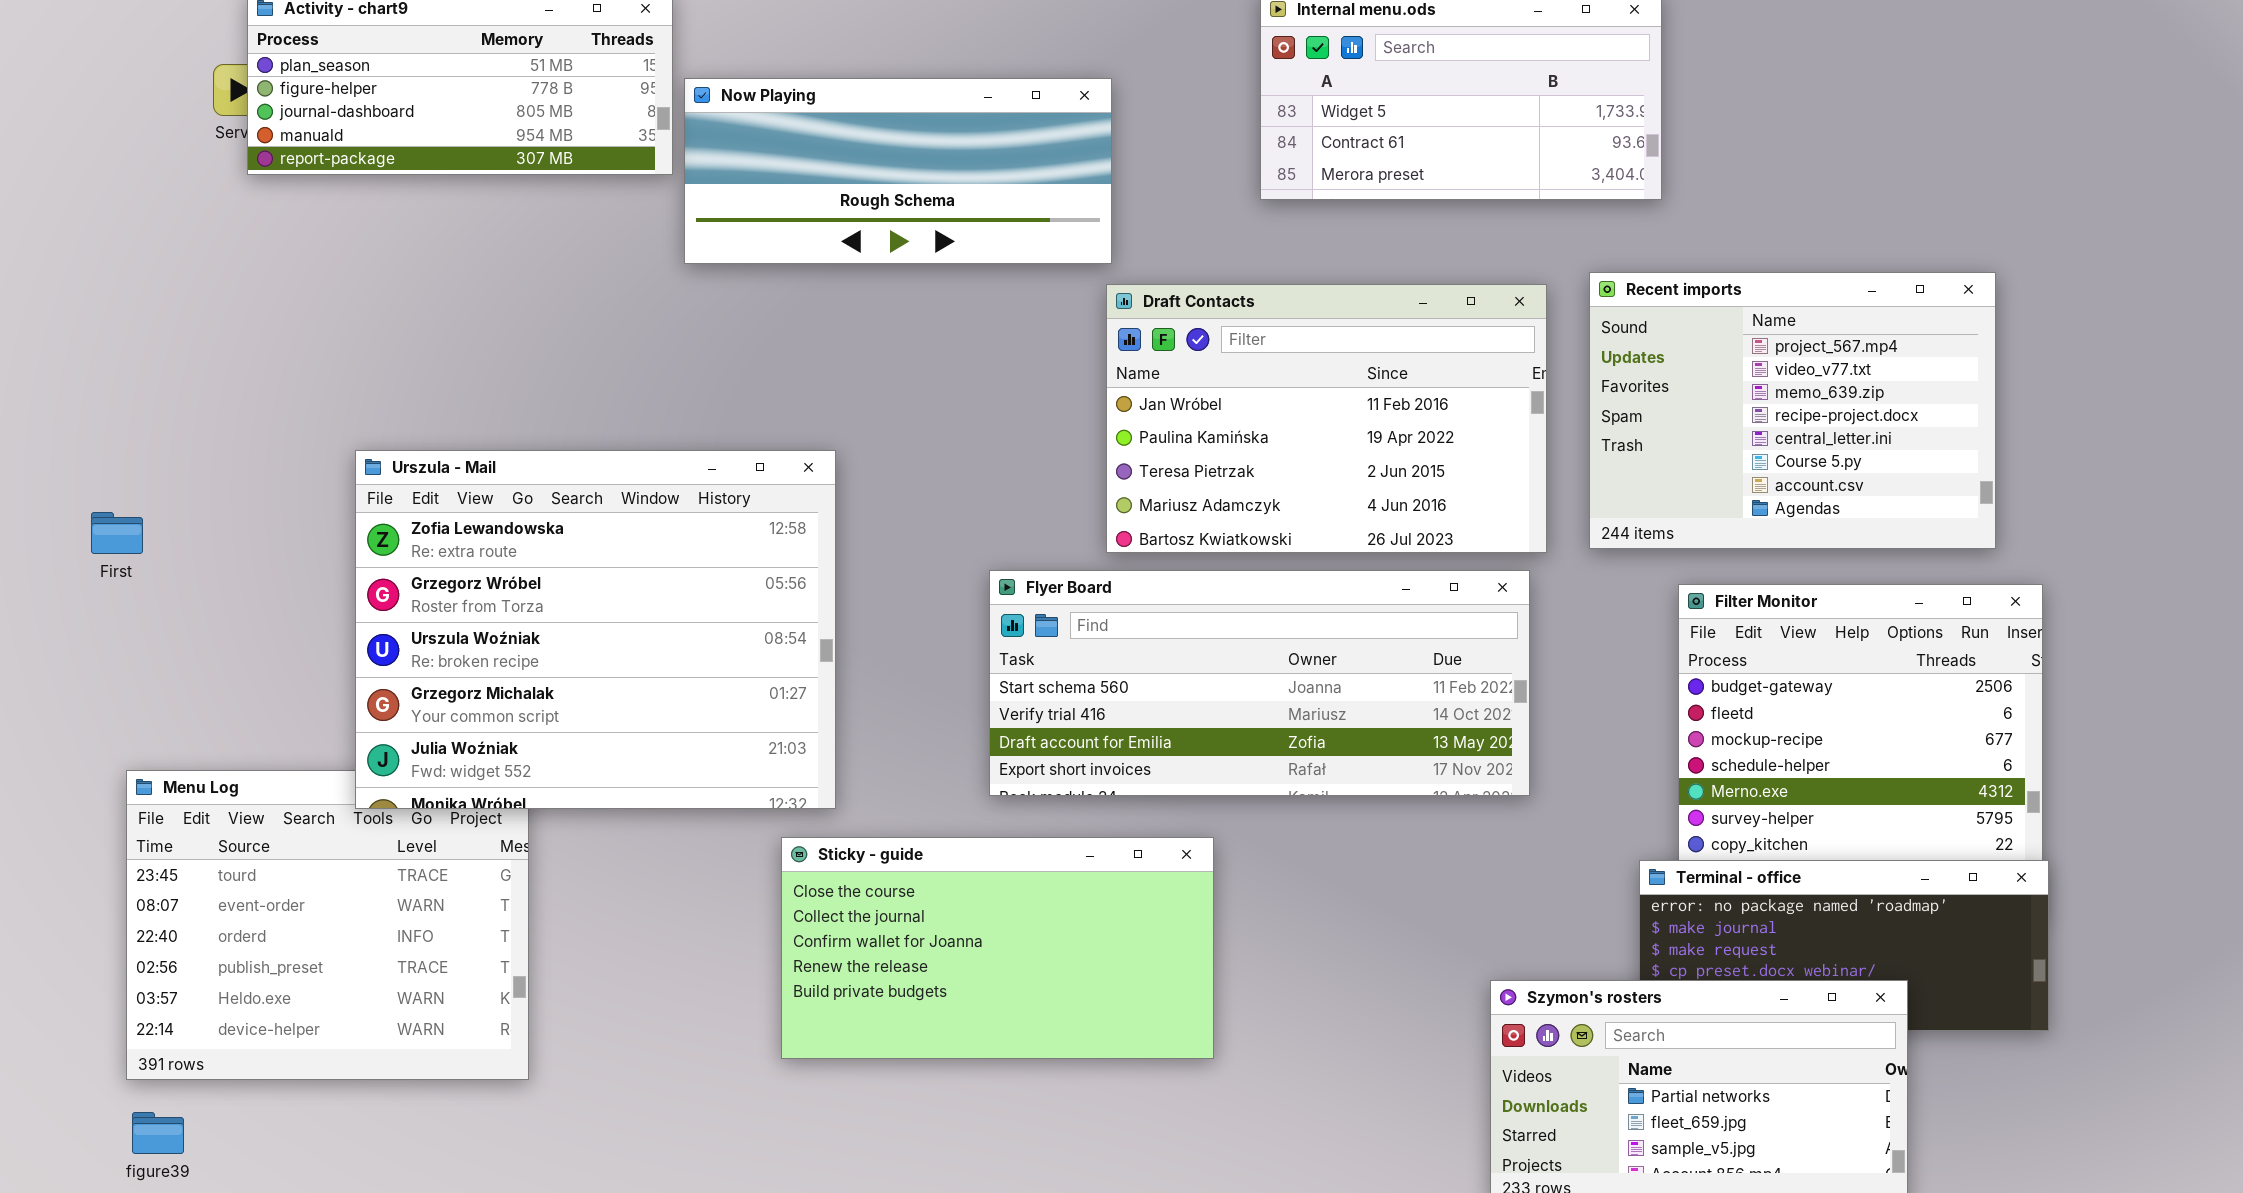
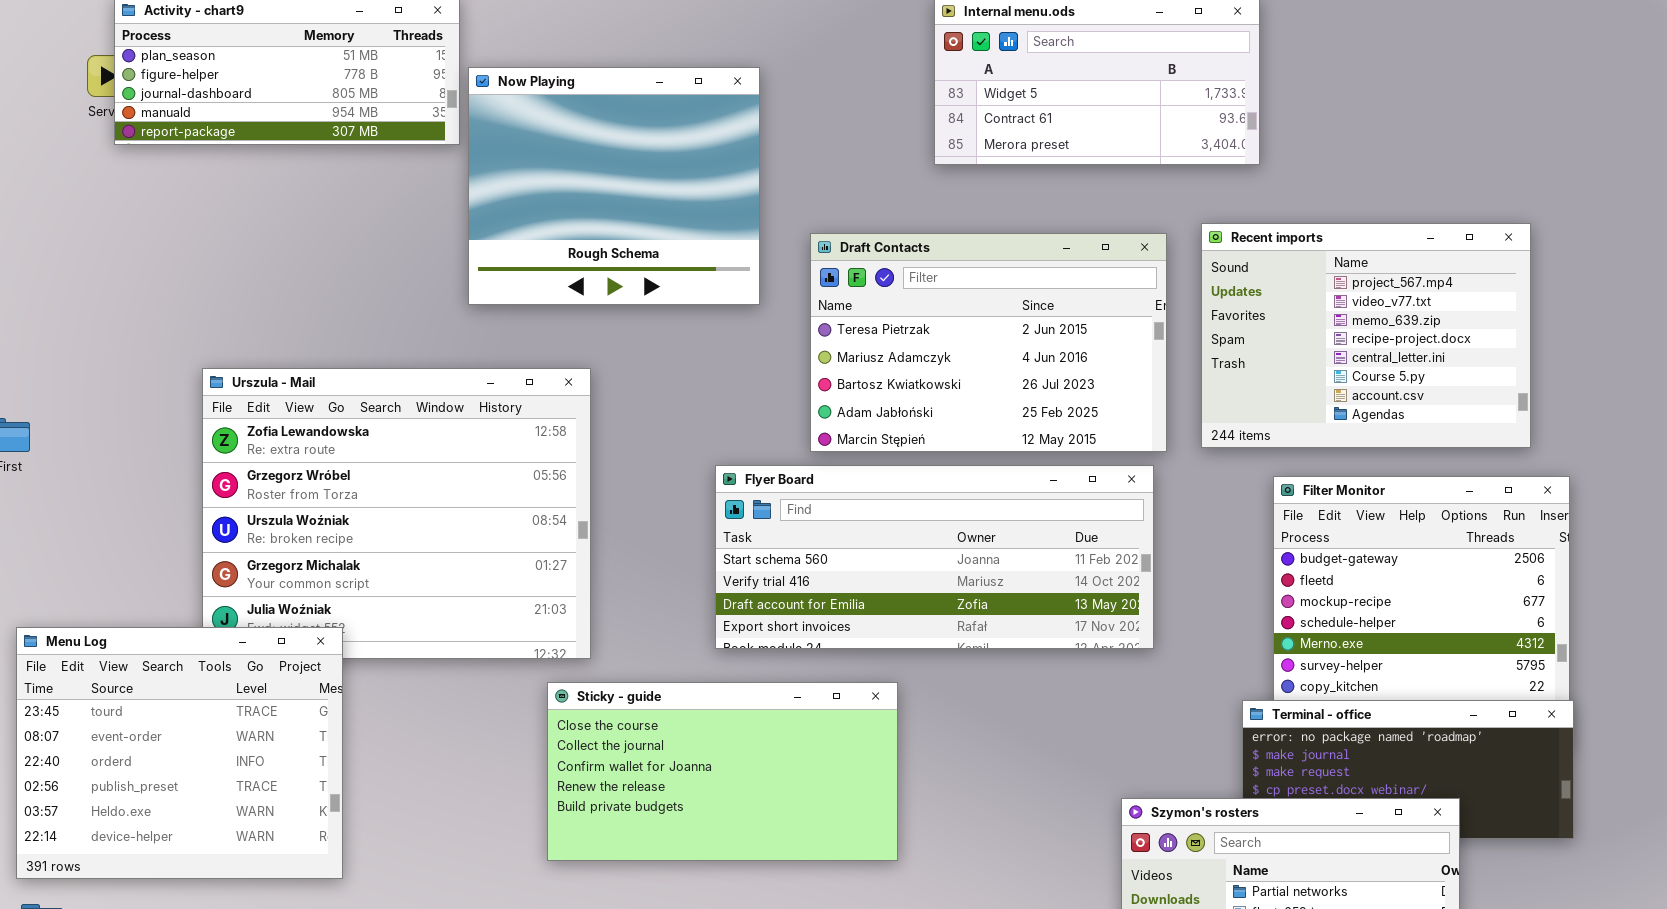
Now Playing: [684,78,1112,264] -> [468,67,760,305], resized
Draft Contacts: [1106,284,1547,553] -> [810,233,1167,452], scrolled down 2 rows
Menu Log: [126,770,529,1080] -> [16,627,343,879], raised

